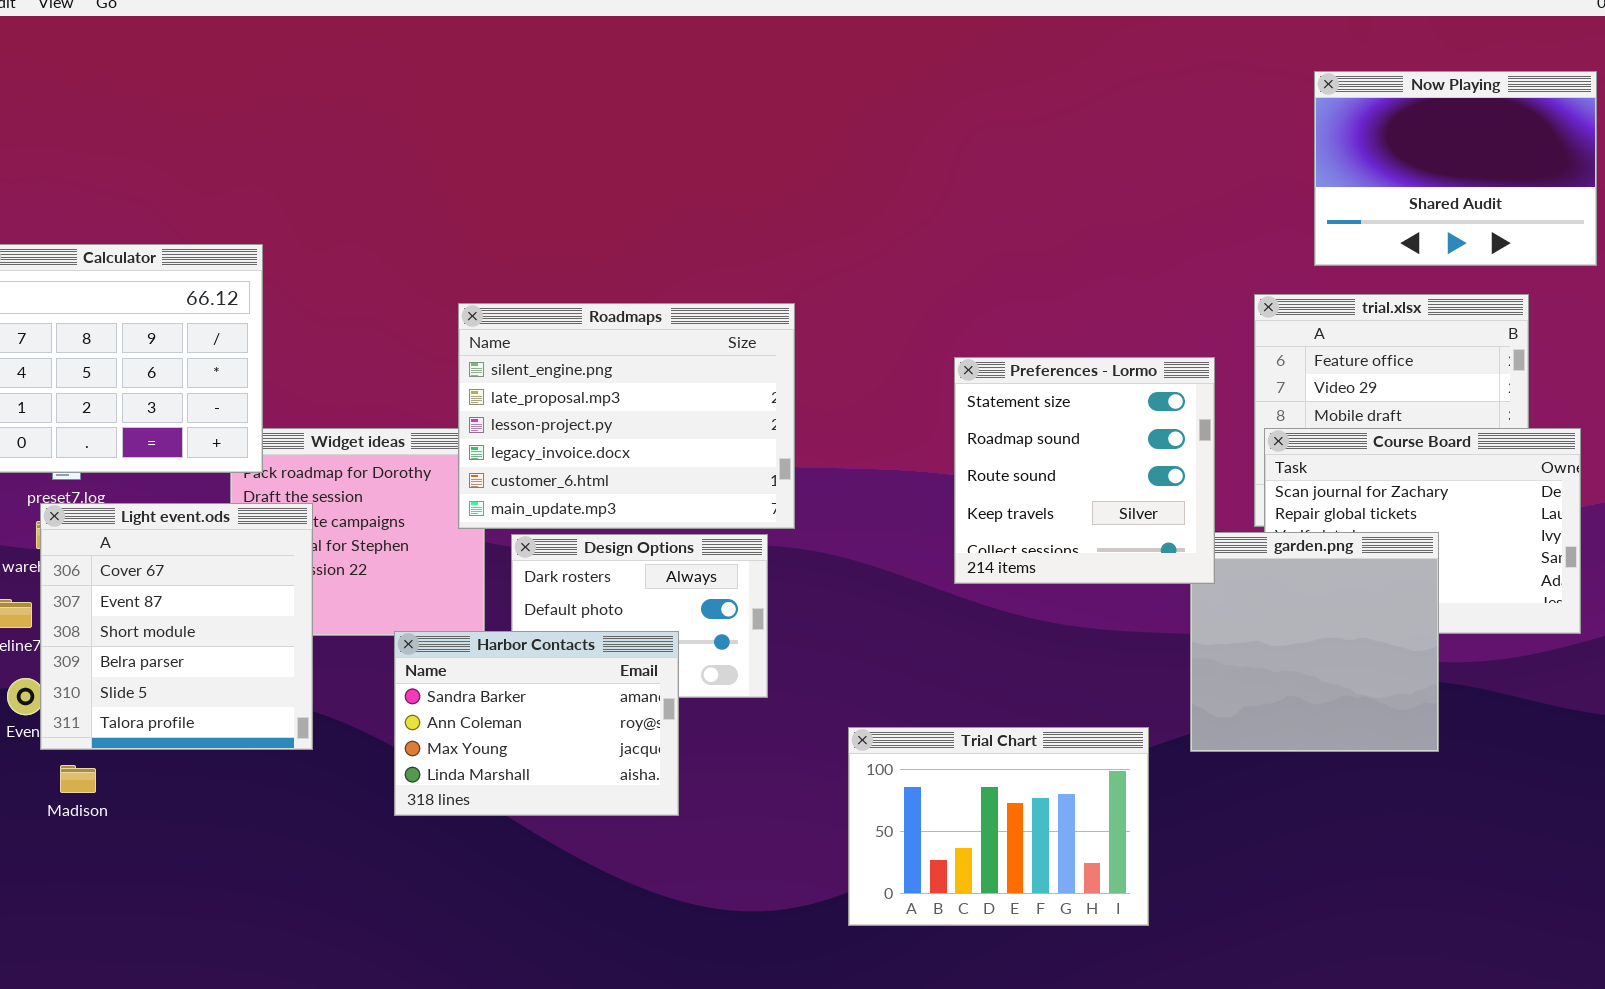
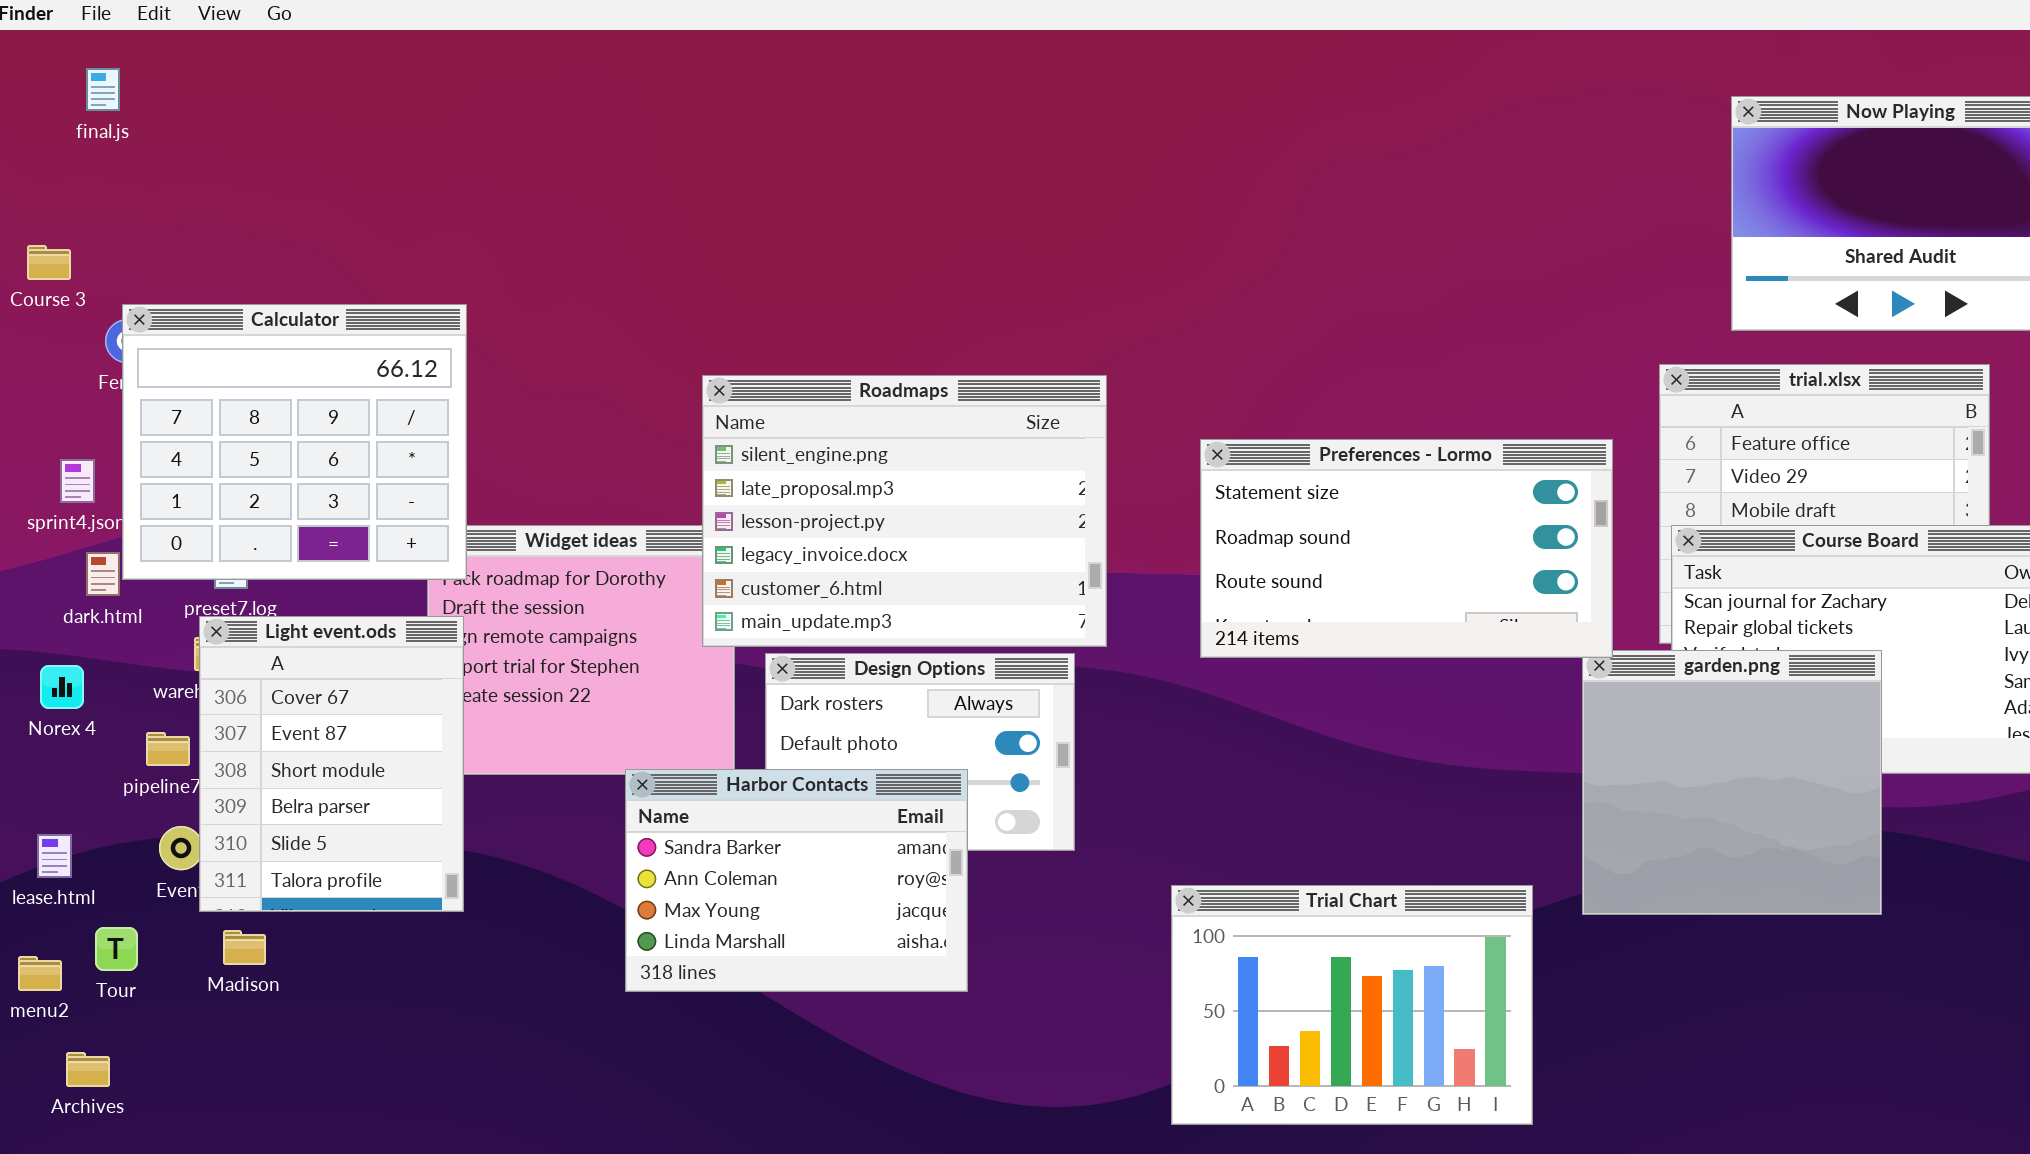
Preferences - Lormo: [954,357,1215,584] -> [1200,439,1613,658], resized
Light event.ods: [40,503,313,750] -> [199,616,464,912], resized

